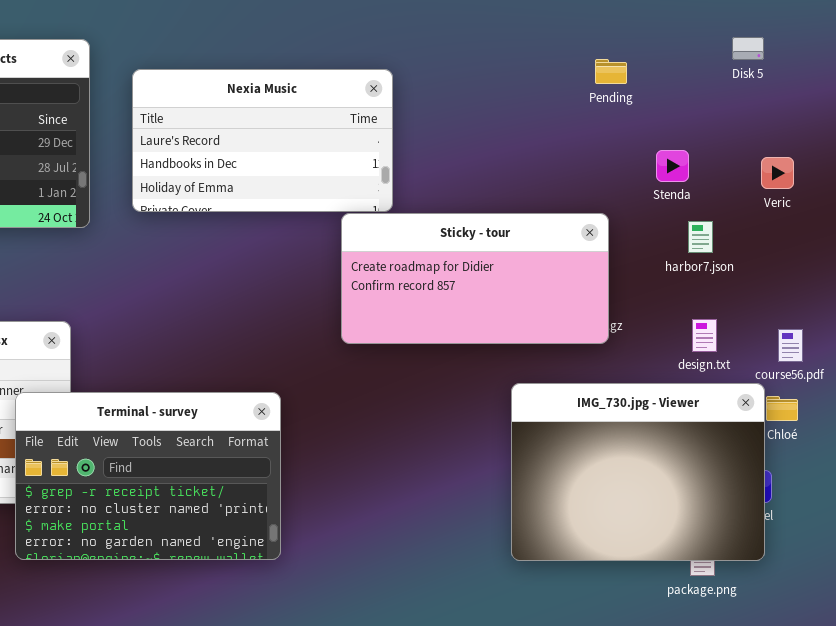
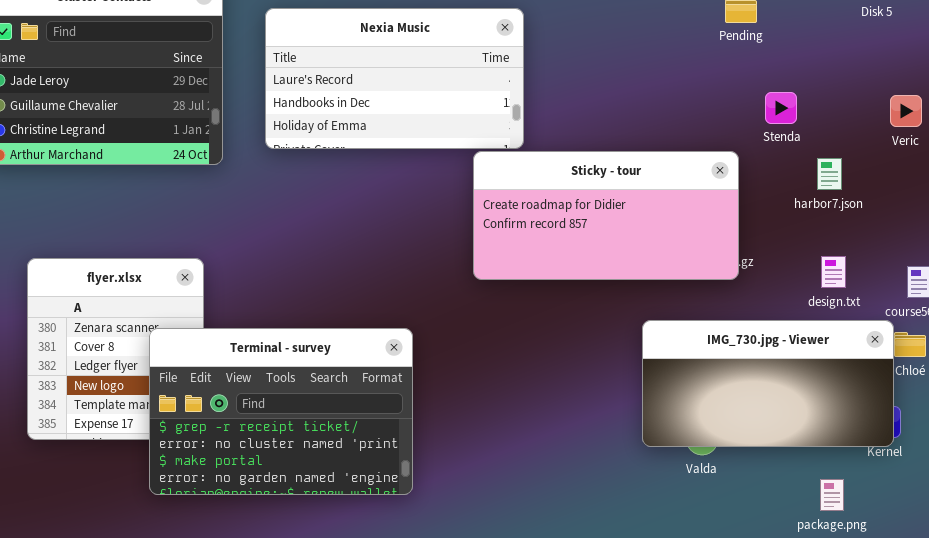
Stenda: [656,150,689,182] -> [765,92,797,124], moved
IMG_730.jpg - Viewer: [511,383,765,561] -> [642,320,894,447], resized

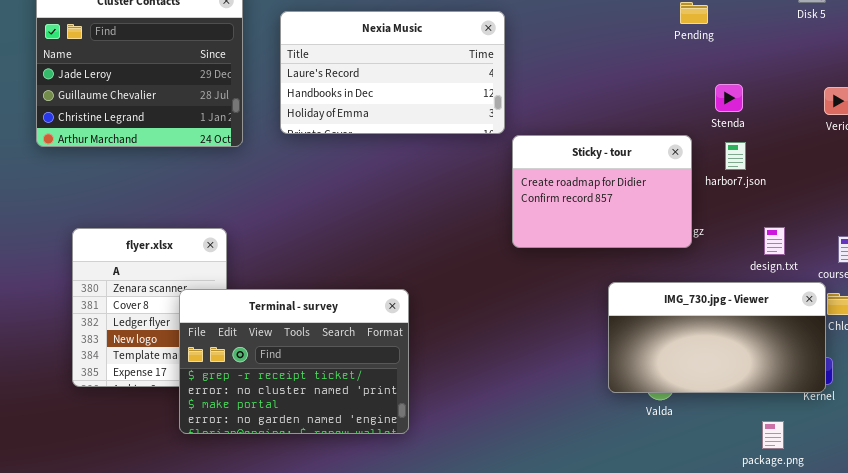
Sticky - tour: [473,151,739,280] -> [512,135,692,248], resized
harbor7.json: [817,158,842,190] -> [725,142,746,170], moved

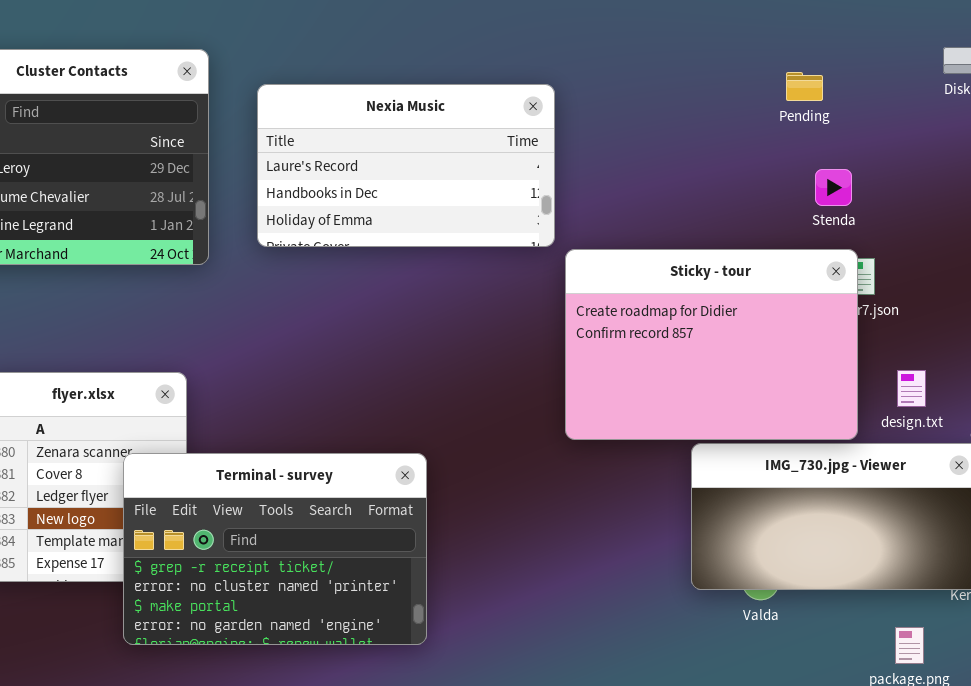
Stenda: [715,84,743,112] -> [815,169,852,206], moved
Sticky - tour: [512,135,692,248] -> [565,249,858,440], resized

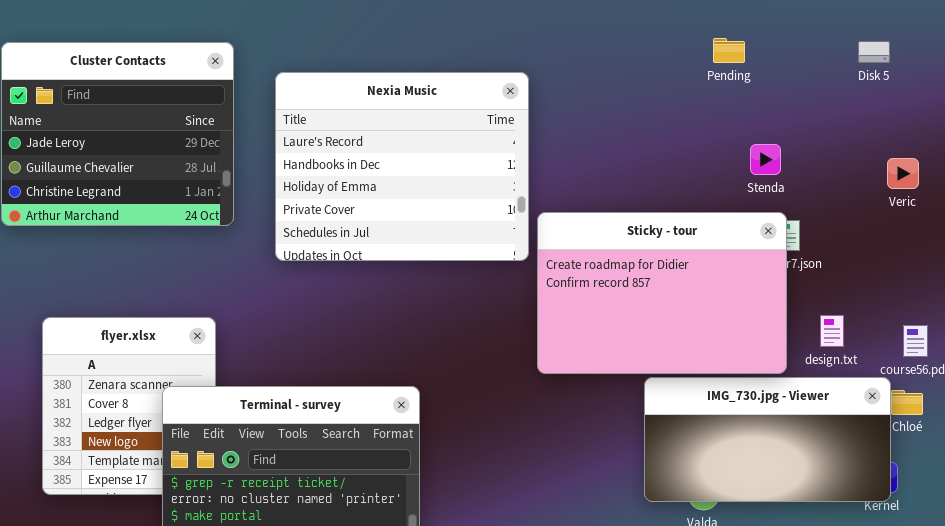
Pending: [786,72,823,101] -> [713,38,745,63], moved
Nexia Music: [257,84,555,247] -> [275,72,529,261], resized

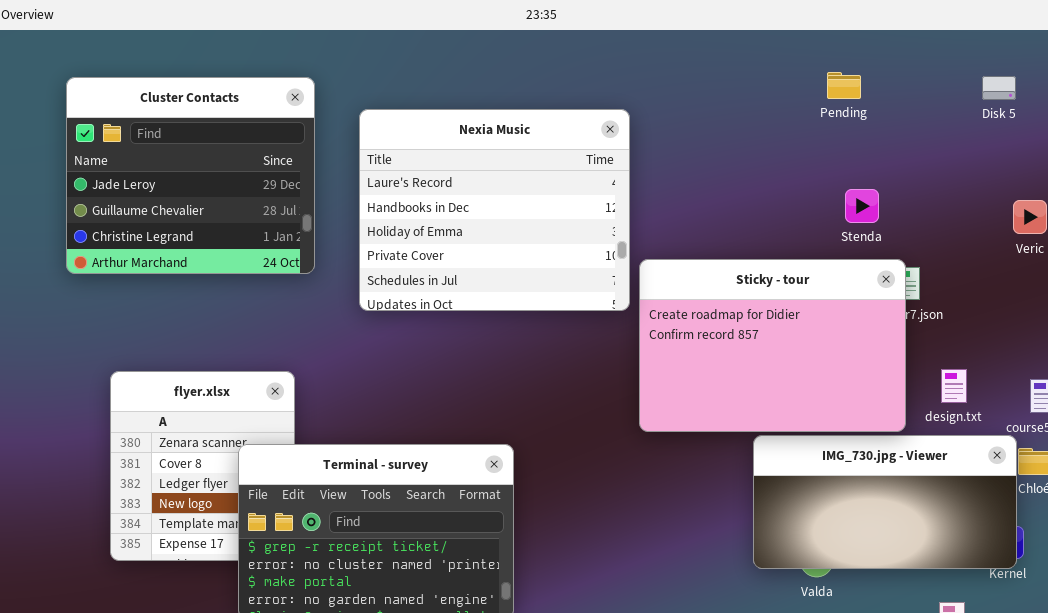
Stenda: [750,144,781,175] -> [845,189,879,223], moved

